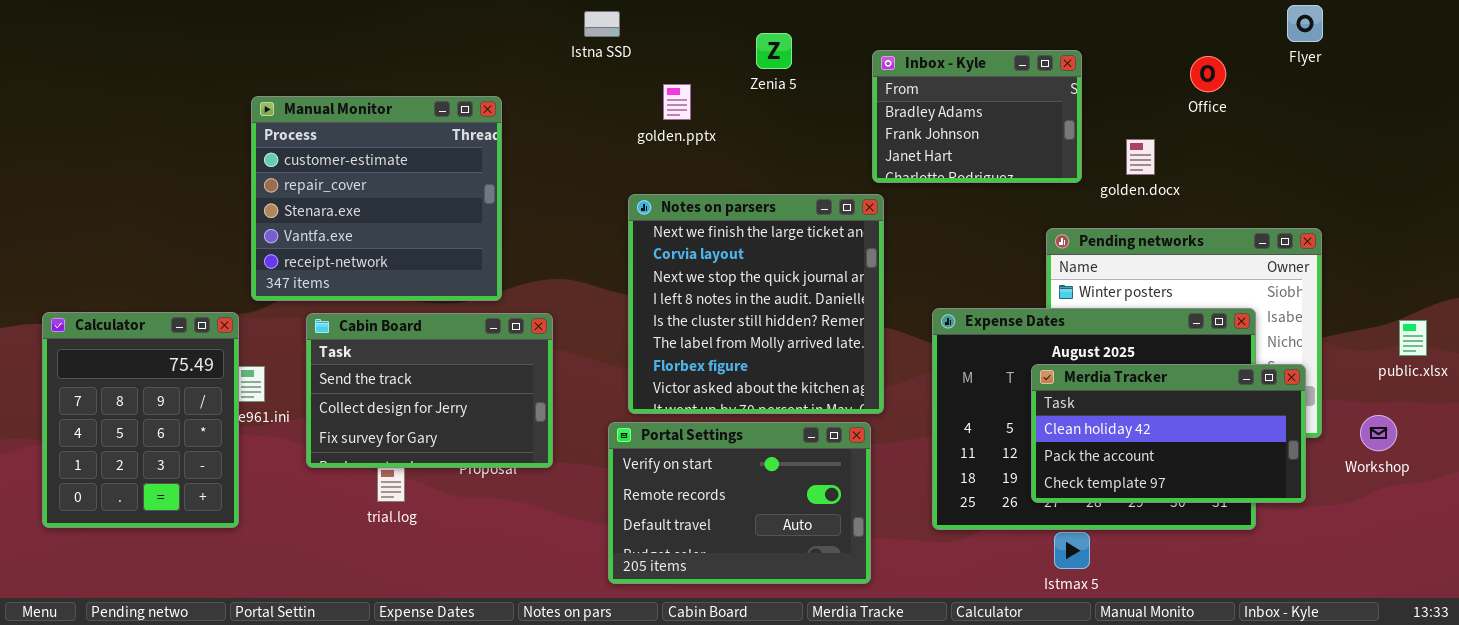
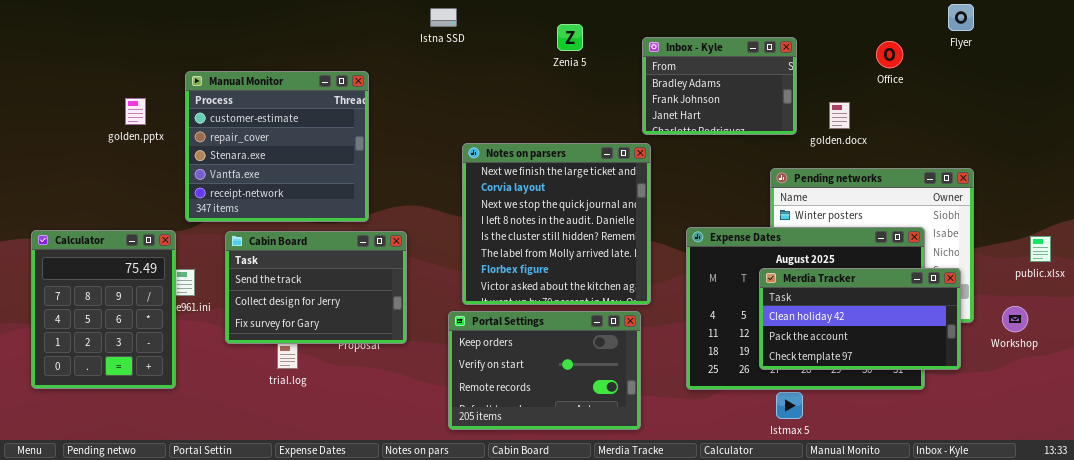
golden.pptx: [663,84,691,120] -> [125,98,146,125], moved
Portal Settings: [608,422,871,584] -> [448,311,641,430], scrolled up 1 row

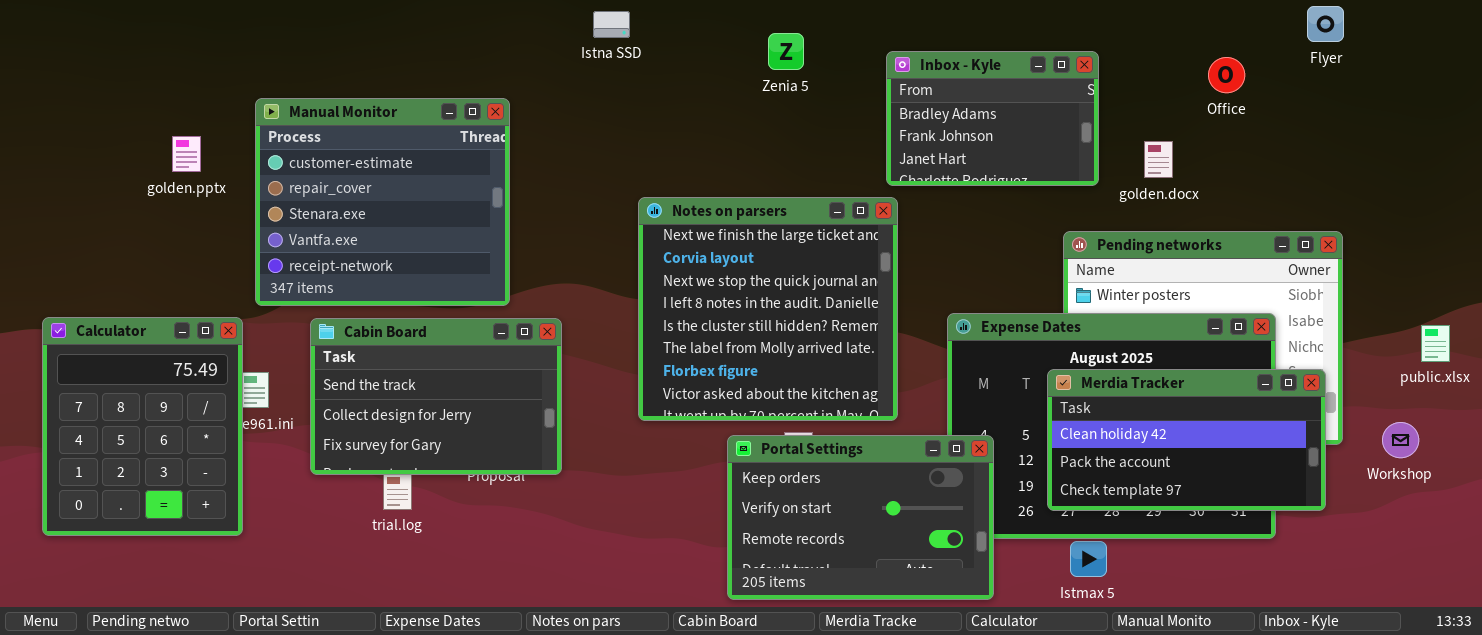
Portal Settings: [448,311,641,430] -> [727,435,994,600], moved

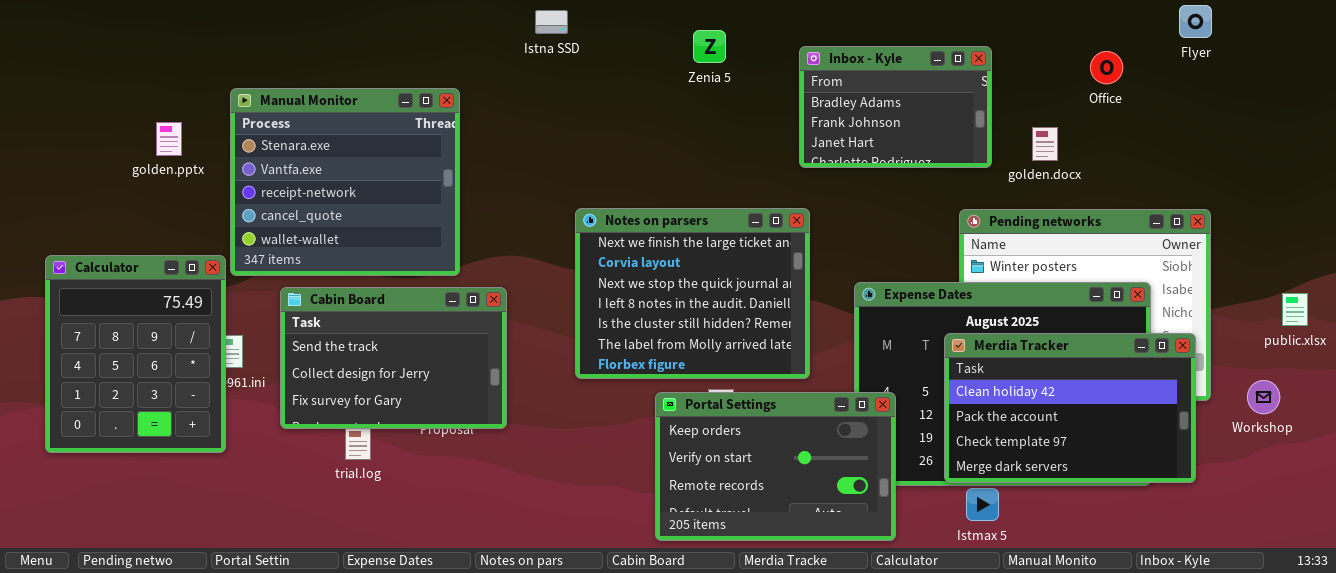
Manual Monitor: [255,98,510,306] -> [230,88,460,276], scrolled down 2 rows
Notes on parsers: [638,197,898,421] -> [575,208,810,379], resized
Calculator: [42,317,243,536] -> [45,255,226,453], moved
Merdia Tracker: [1047,369,1326,511] -> [944,333,1196,483], resized

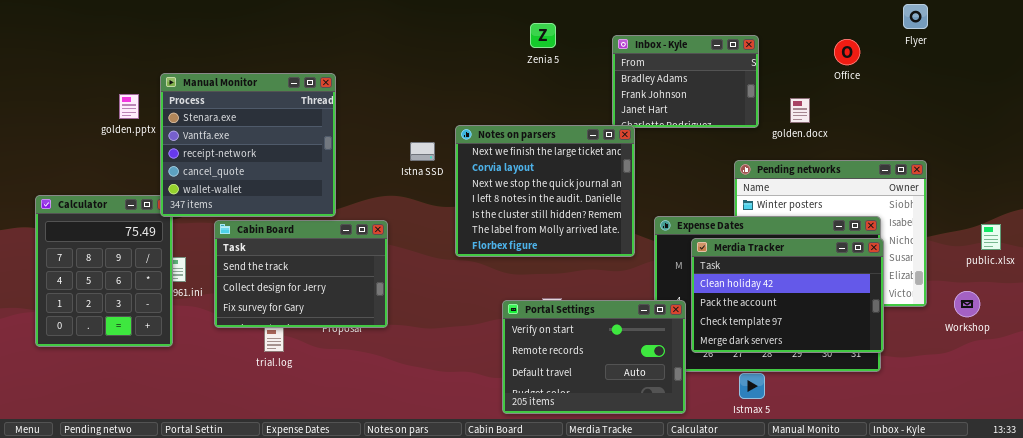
Istna SSD: [535,10,568,34] -> [410,142,435,161], moved
Manual Monitor: [230,88,460,276] -> [160,73,336,217], moved
Notes on parsers: [575,208,810,379] -> [455,125,635,257], moved
Merdia Tracker: [944,333,1196,483] -> [691,238,884,353], moved
Portal Settings: [655,392,896,541] -> [502,300,686,414], scrolled down 1 row

